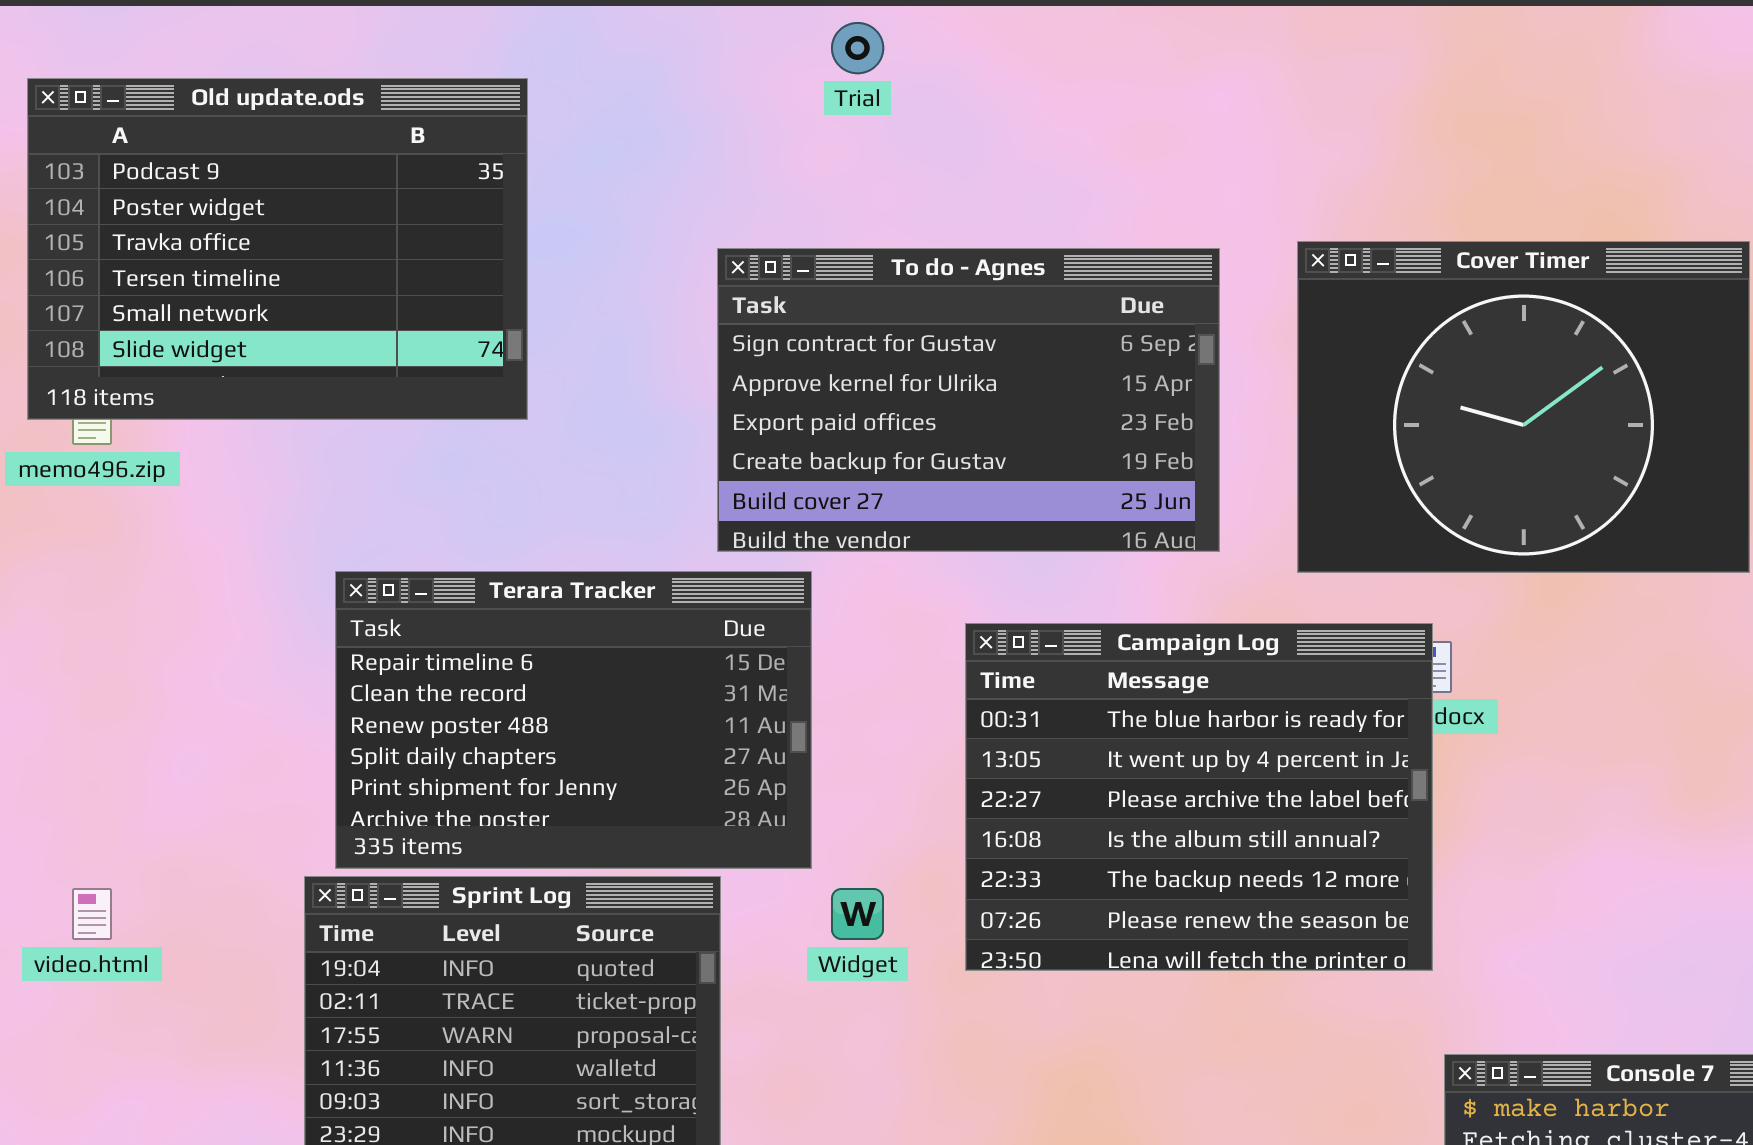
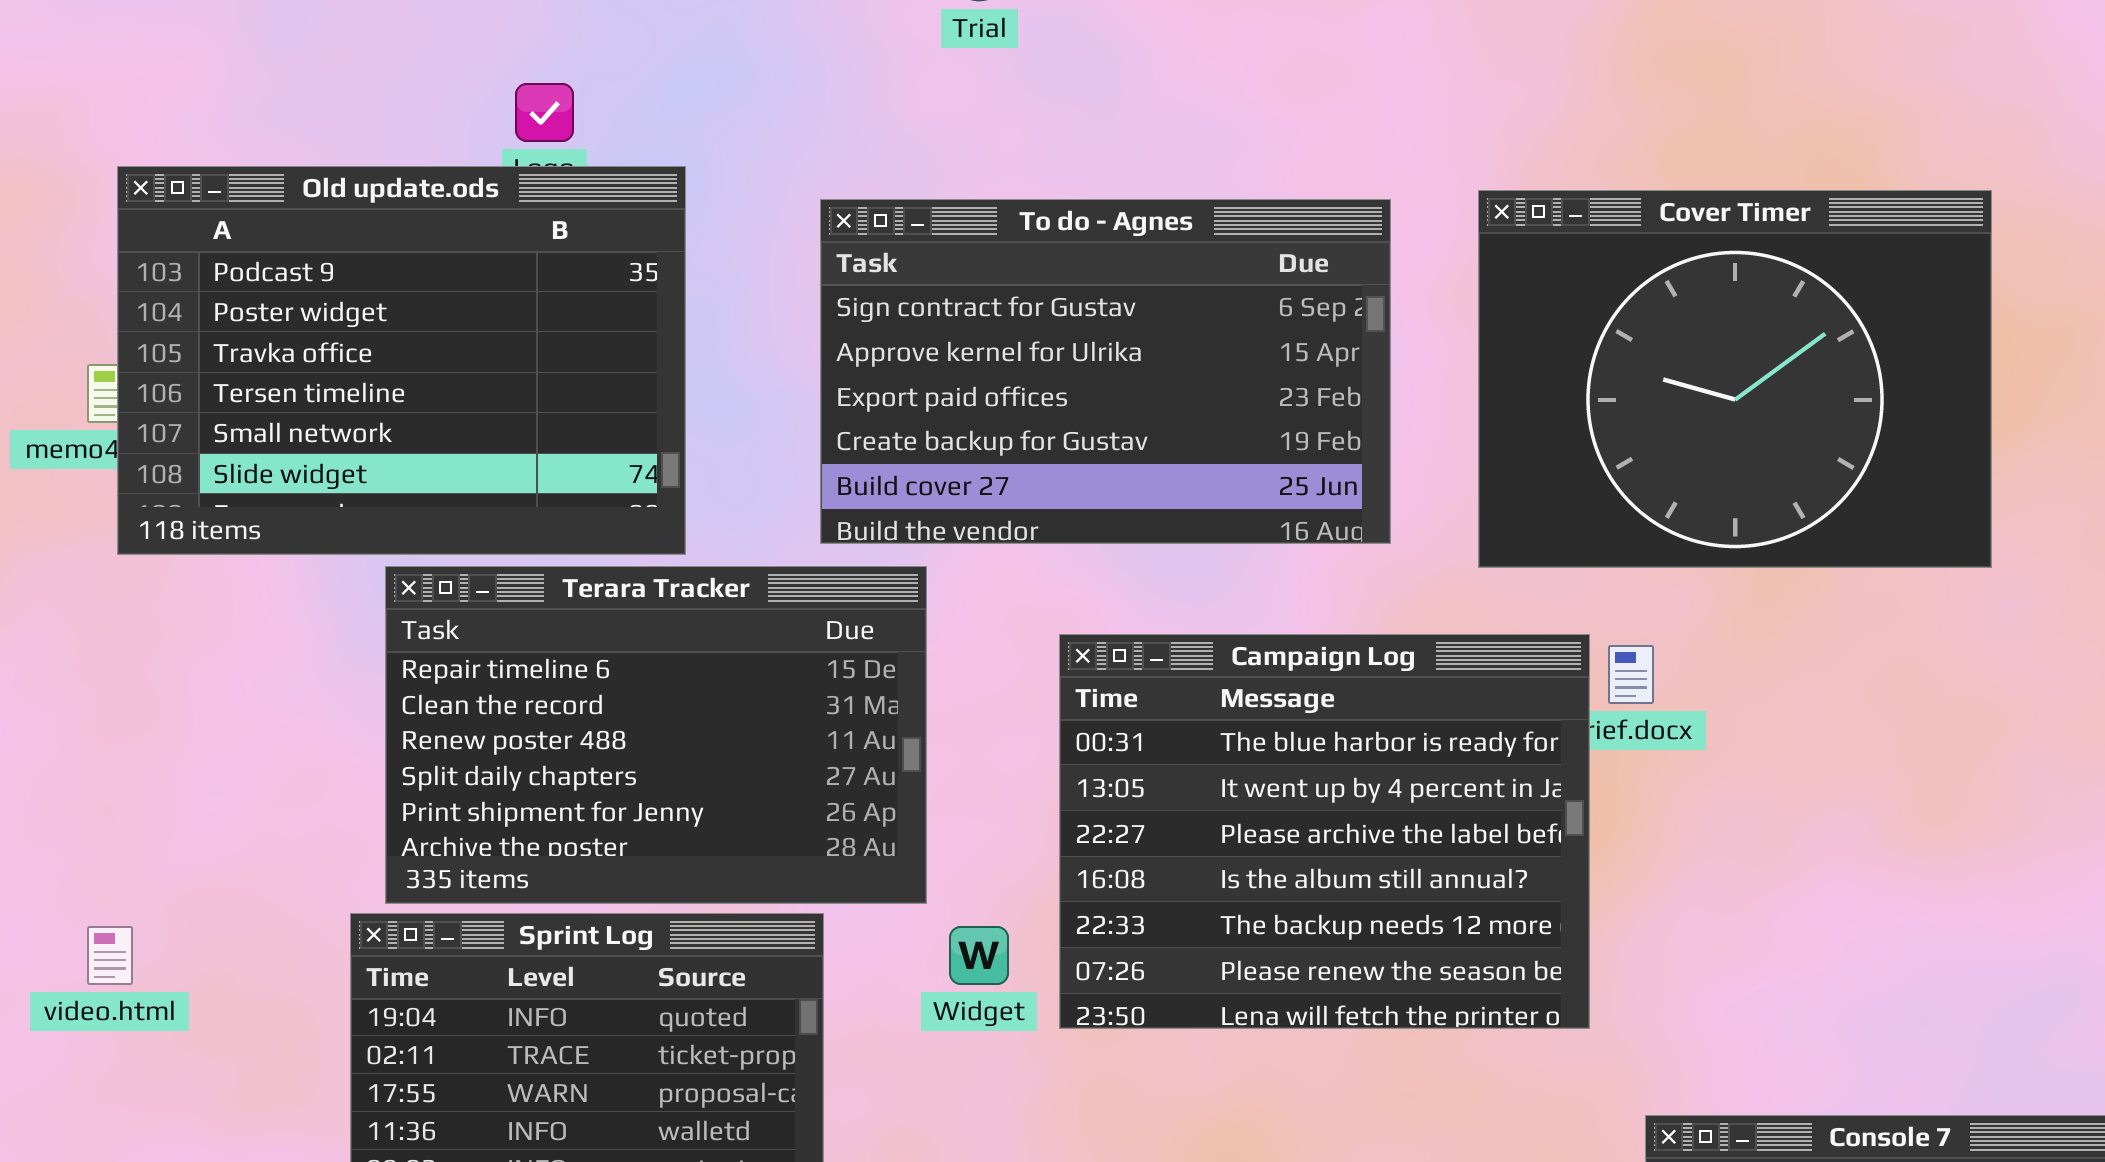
Old update.ods: [27,78,528,420] -> [117,166,686,555], moved
Campaign Log: [965,623,1433,971] -> [1059,634,1590,1029], moved

